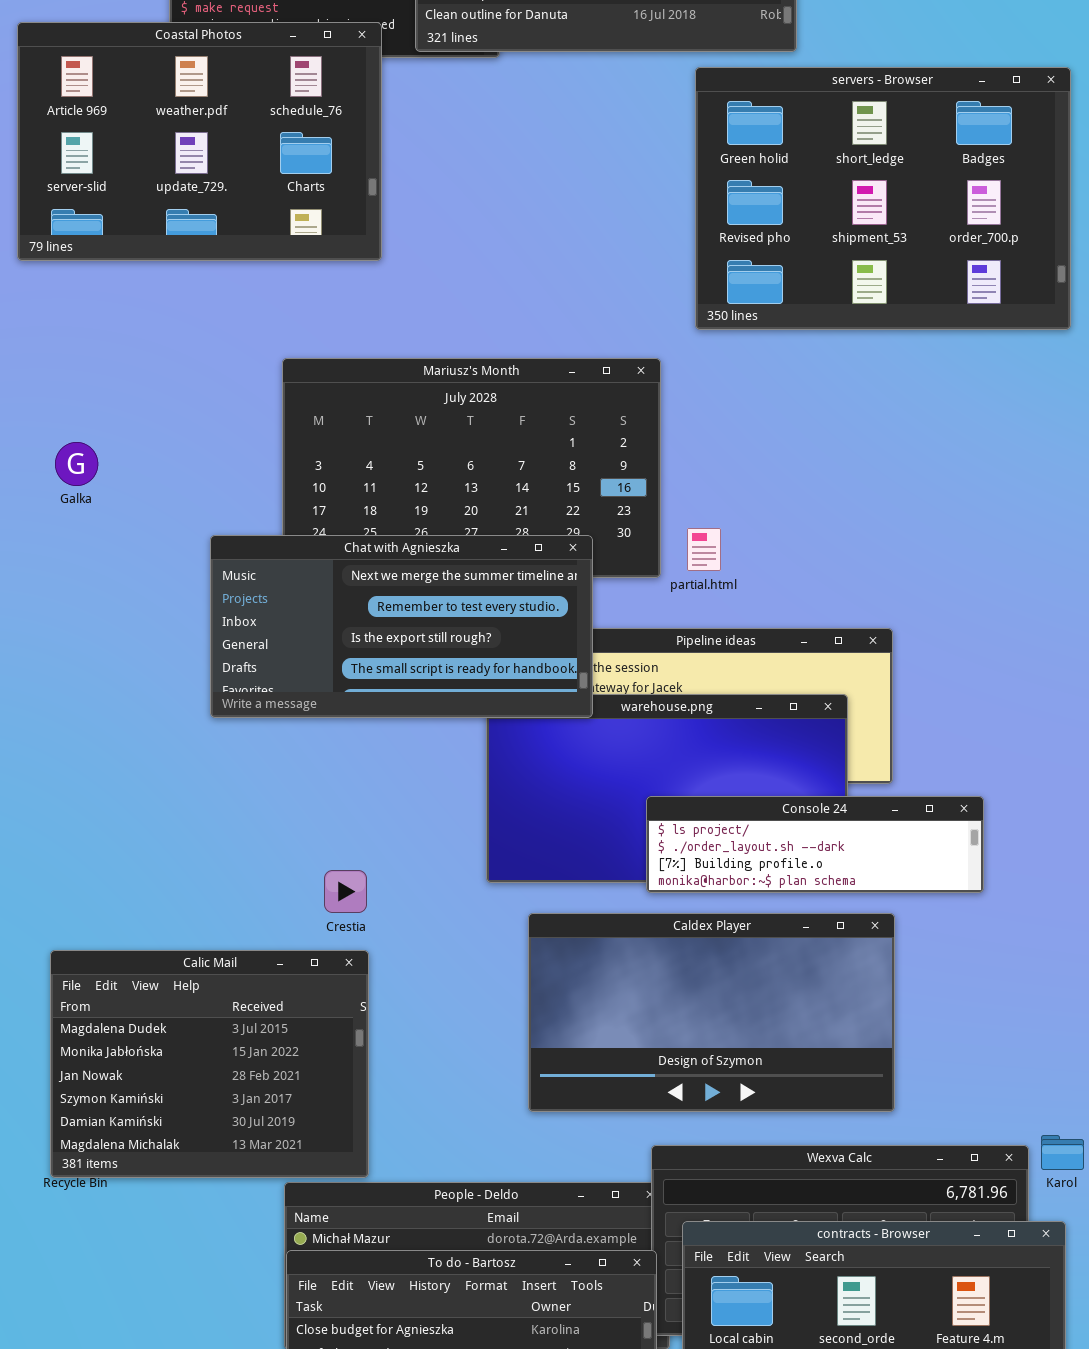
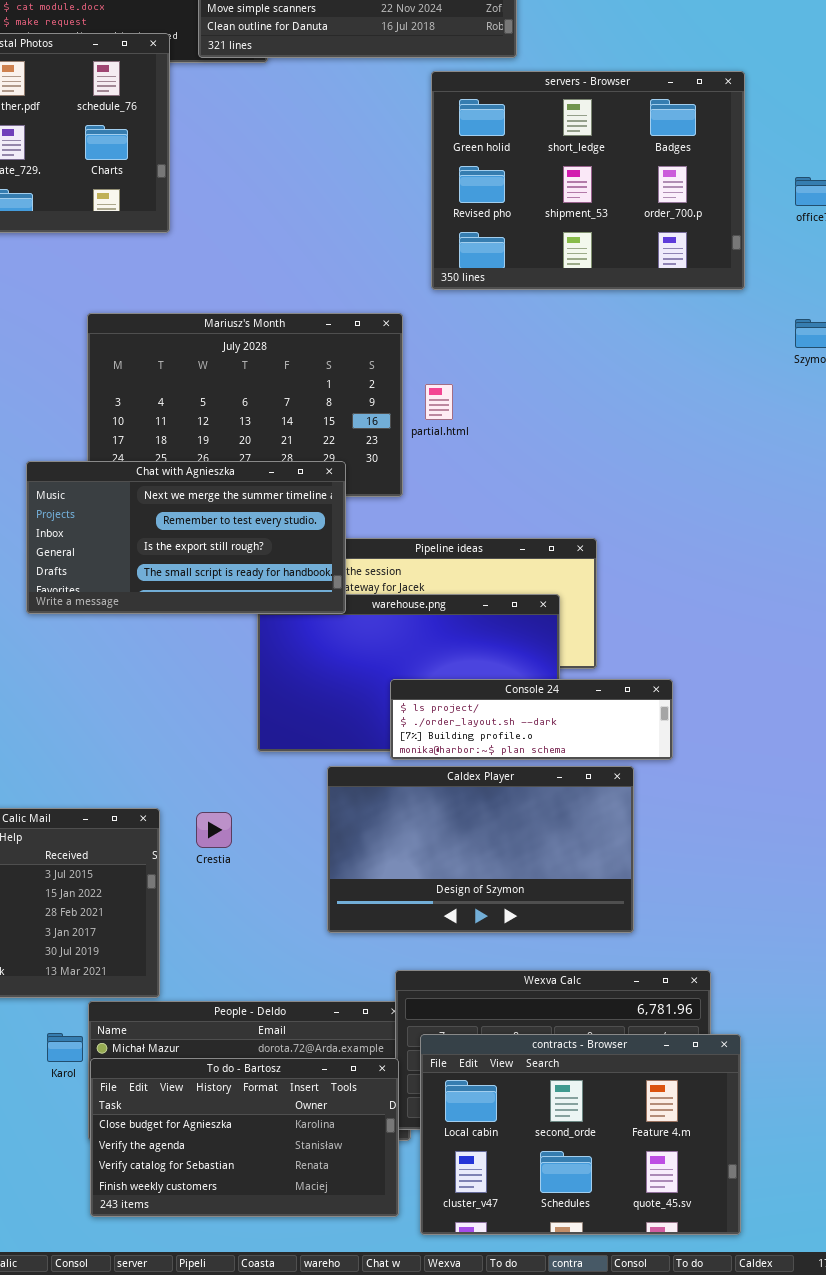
partial.html: [687,528,721,571] -> [425,384,453,420], moved
Crestia: [324,870,367,913] -> [196,812,232,848], moved
Caldex Player: [528,913,895,1112] -> [327,766,634,933], moved
Karol: [1041,1135,1084,1170] -> [47,1033,83,1062], moved

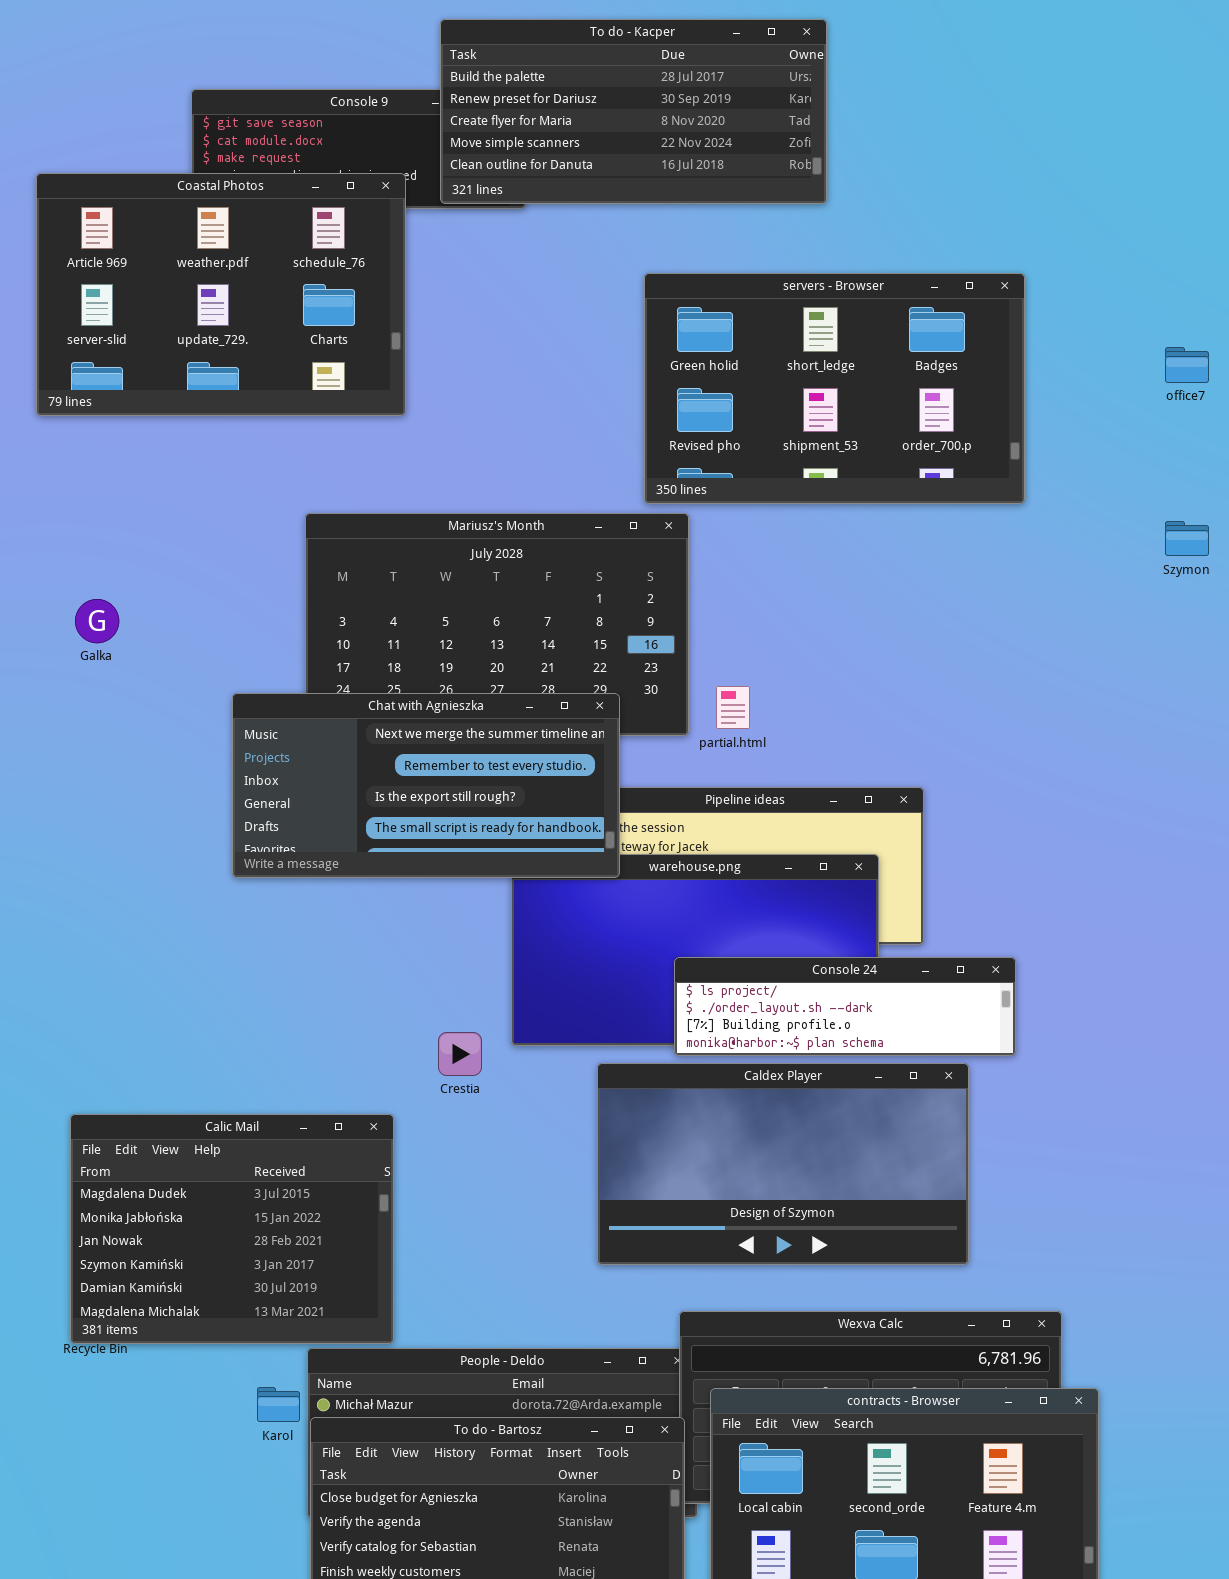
servers - Browser: [431,71,745,290] -> [644,273,1025,504], moved, resized
partial.html: [425,384,453,420] -> [716,686,750,729], moved
Crestia: [196,812,232,848] -> [438,1032,482,1076], moved

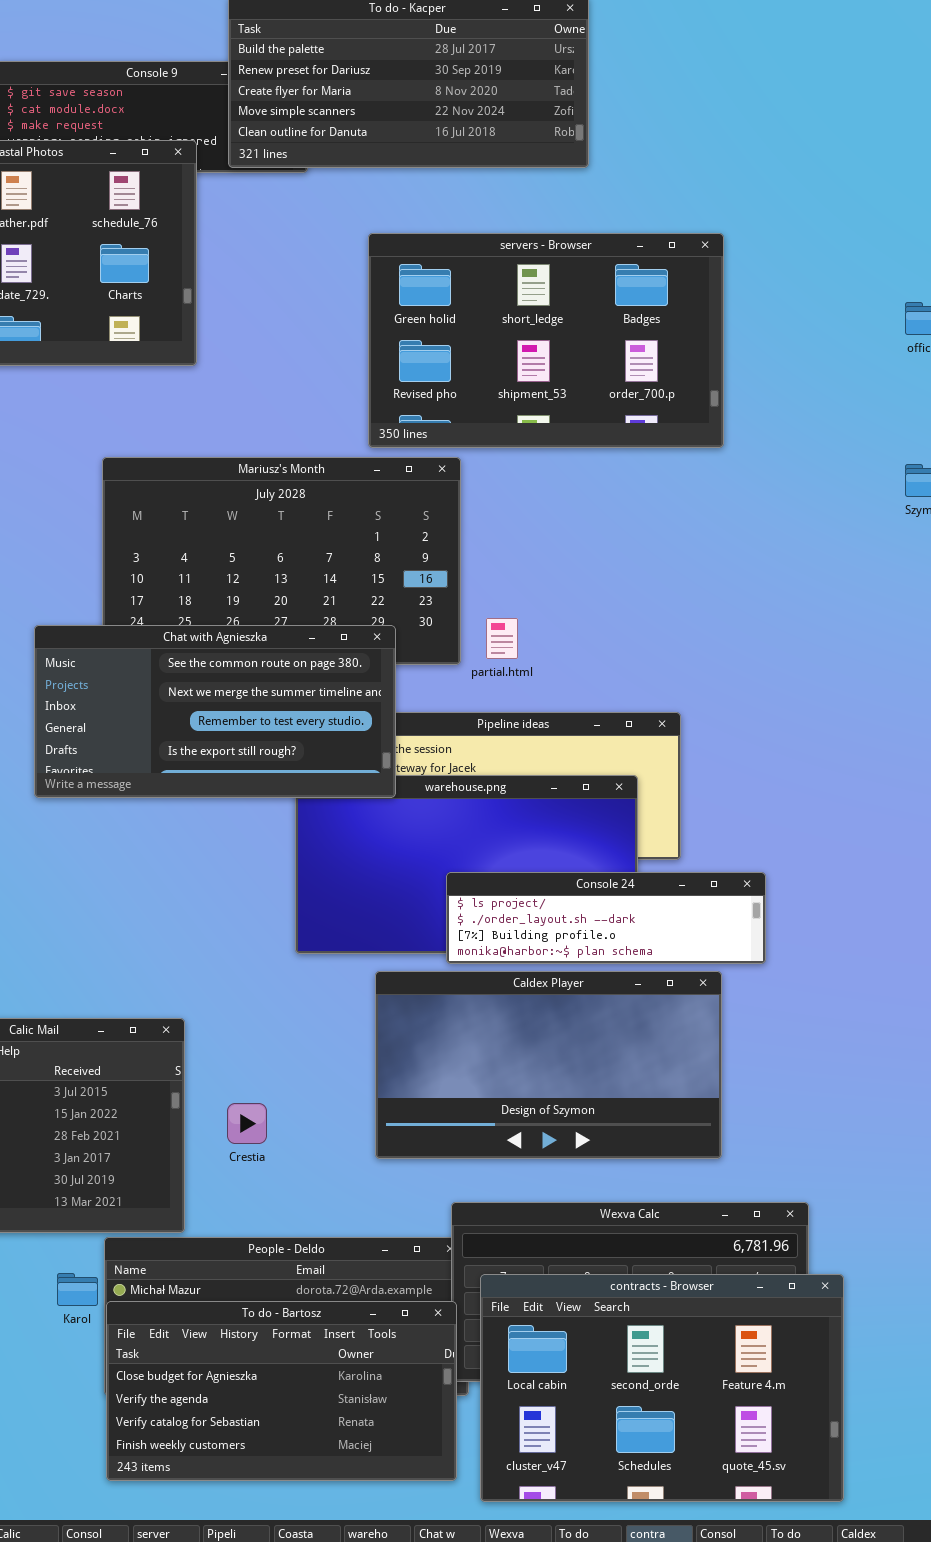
servers - Browser: [644,273,1025,504] -> [368,233,724,448], moved
Chat with Agnieszka: [232,693,620,878] -> [34,625,396,798], scrolled up 1 row
Crestia: [438,1032,482,1076] -> [227,1103,267,1144], moved

